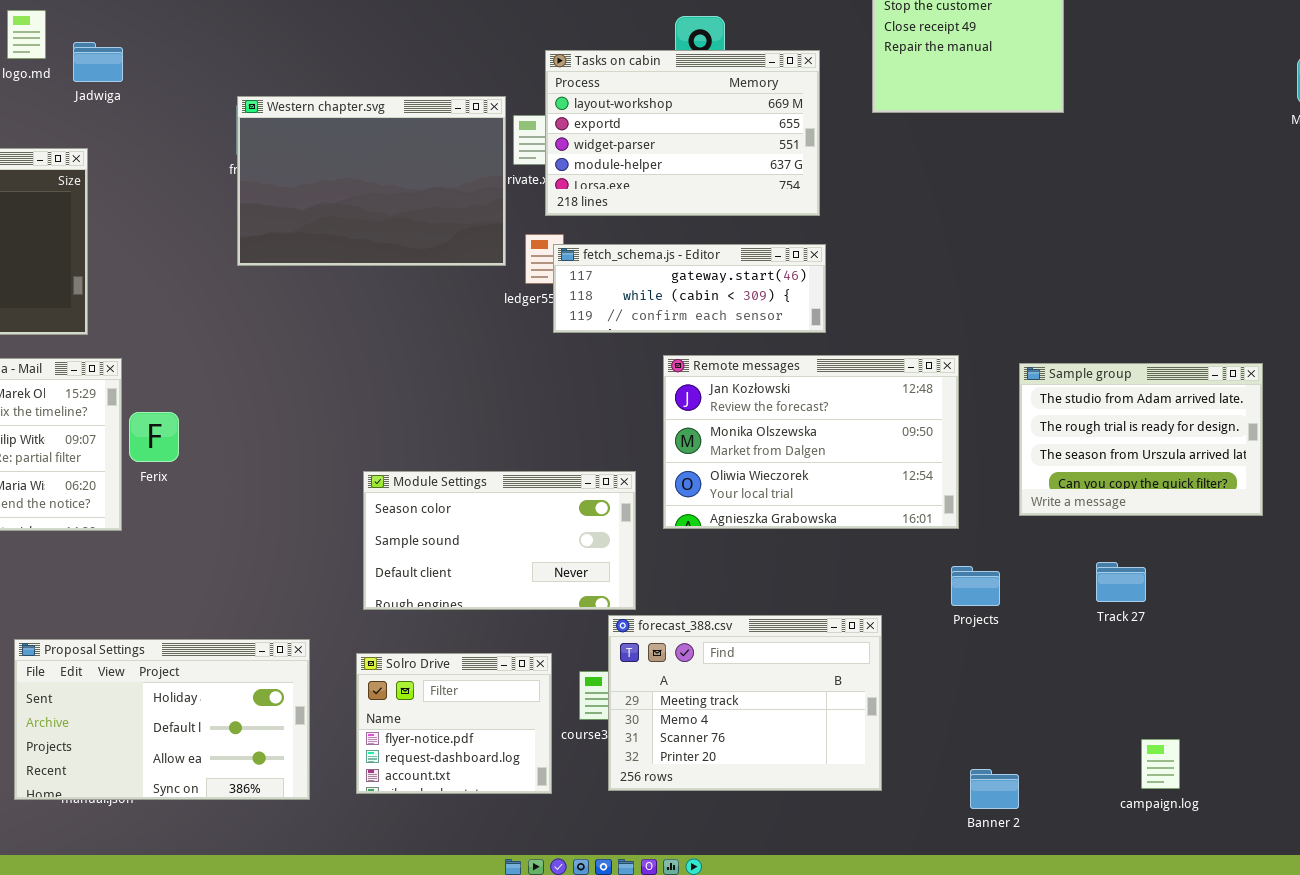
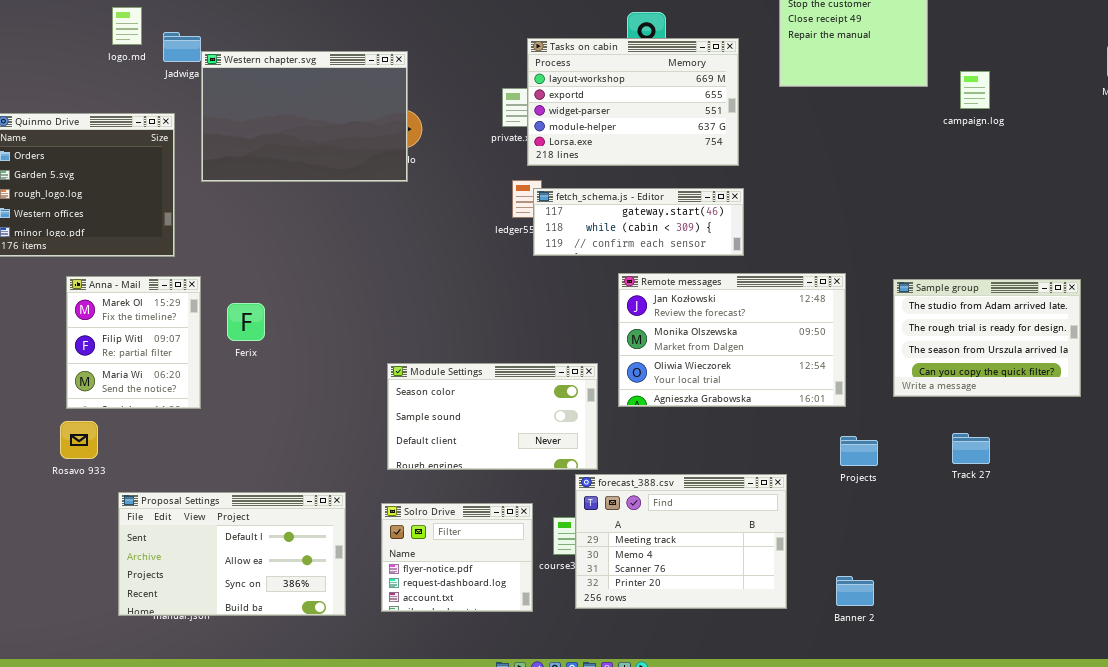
Western chapter.svg: [237,96,506,266] -> [201,51,408,182], moved
Ferix: [129,412,179,462] -> [227,303,265,341], moved
Proposal Settings: [14,639,310,800] -> [118,492,346,616], scrolled down 1 row
campaign.log: [1141,739,1180,789] -> [960,71,990,109], moved
Banner 2: [970,769,1019,809] -> [836,576,874,606], moved

